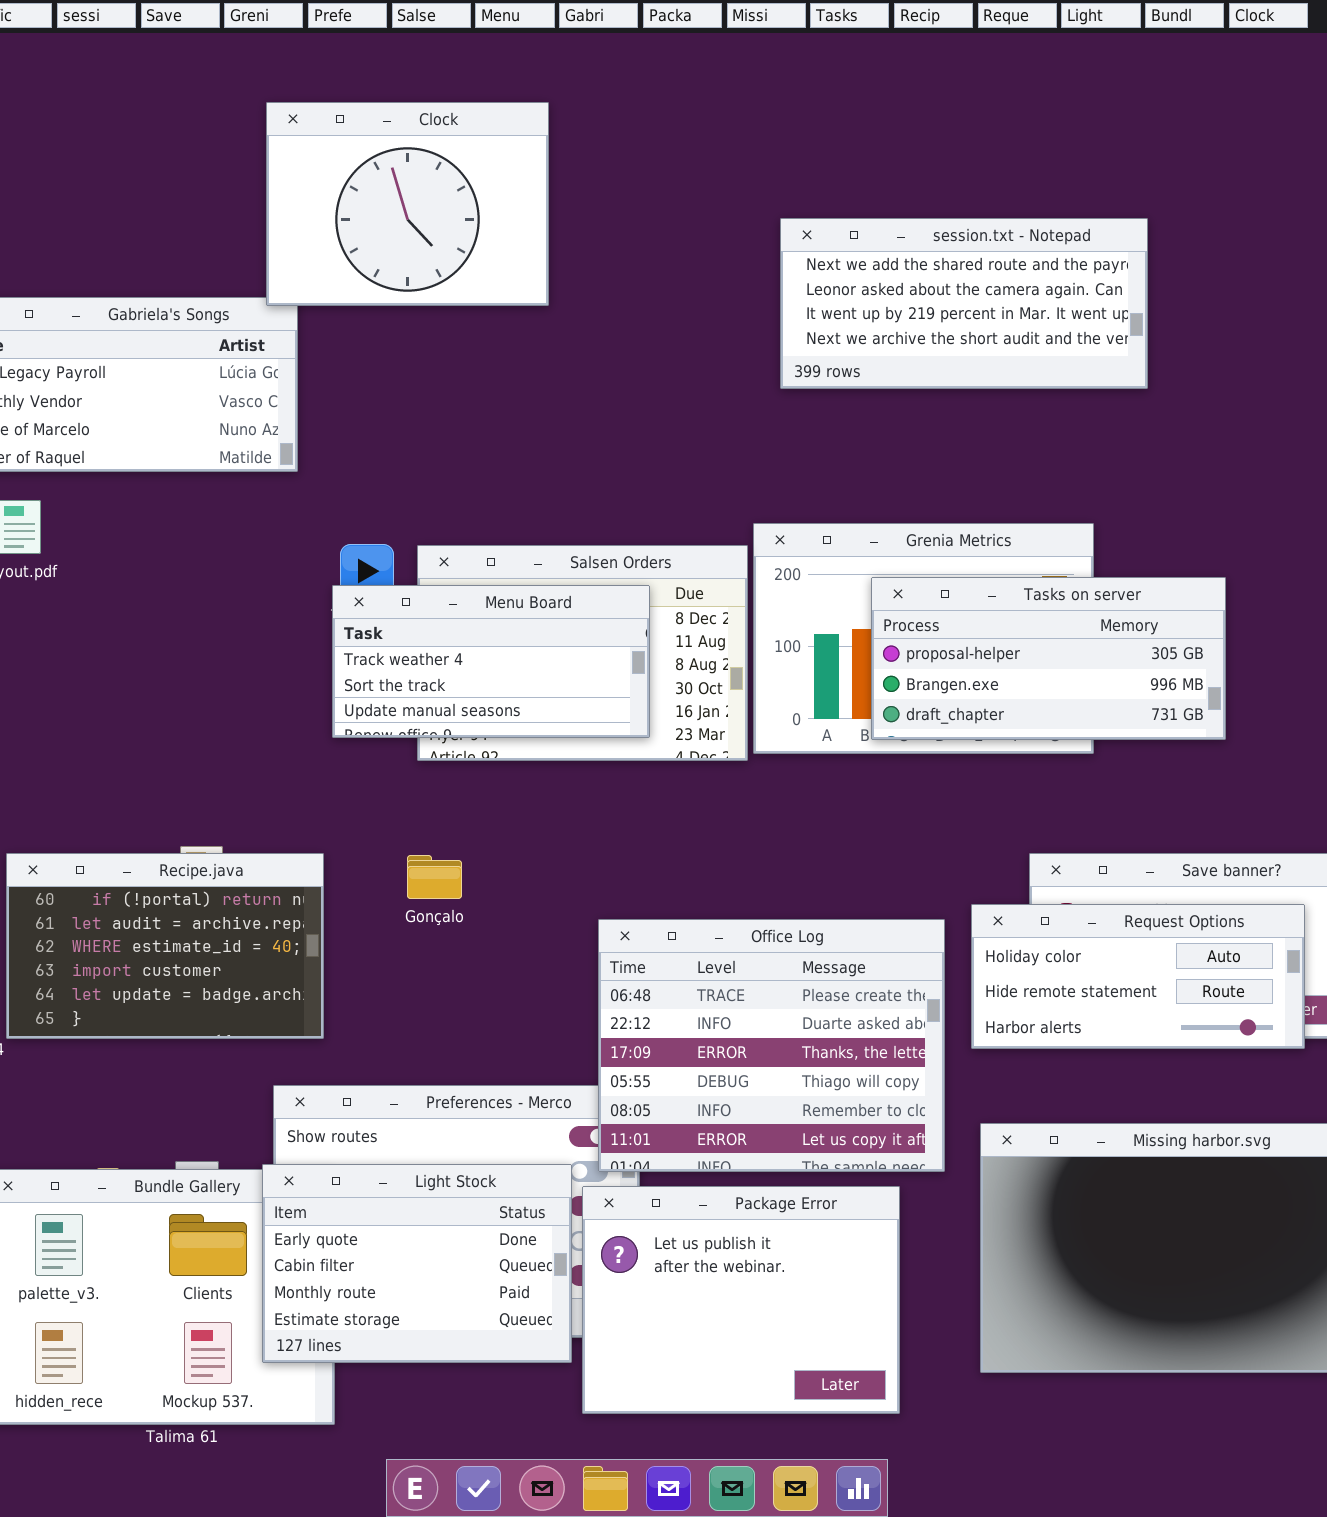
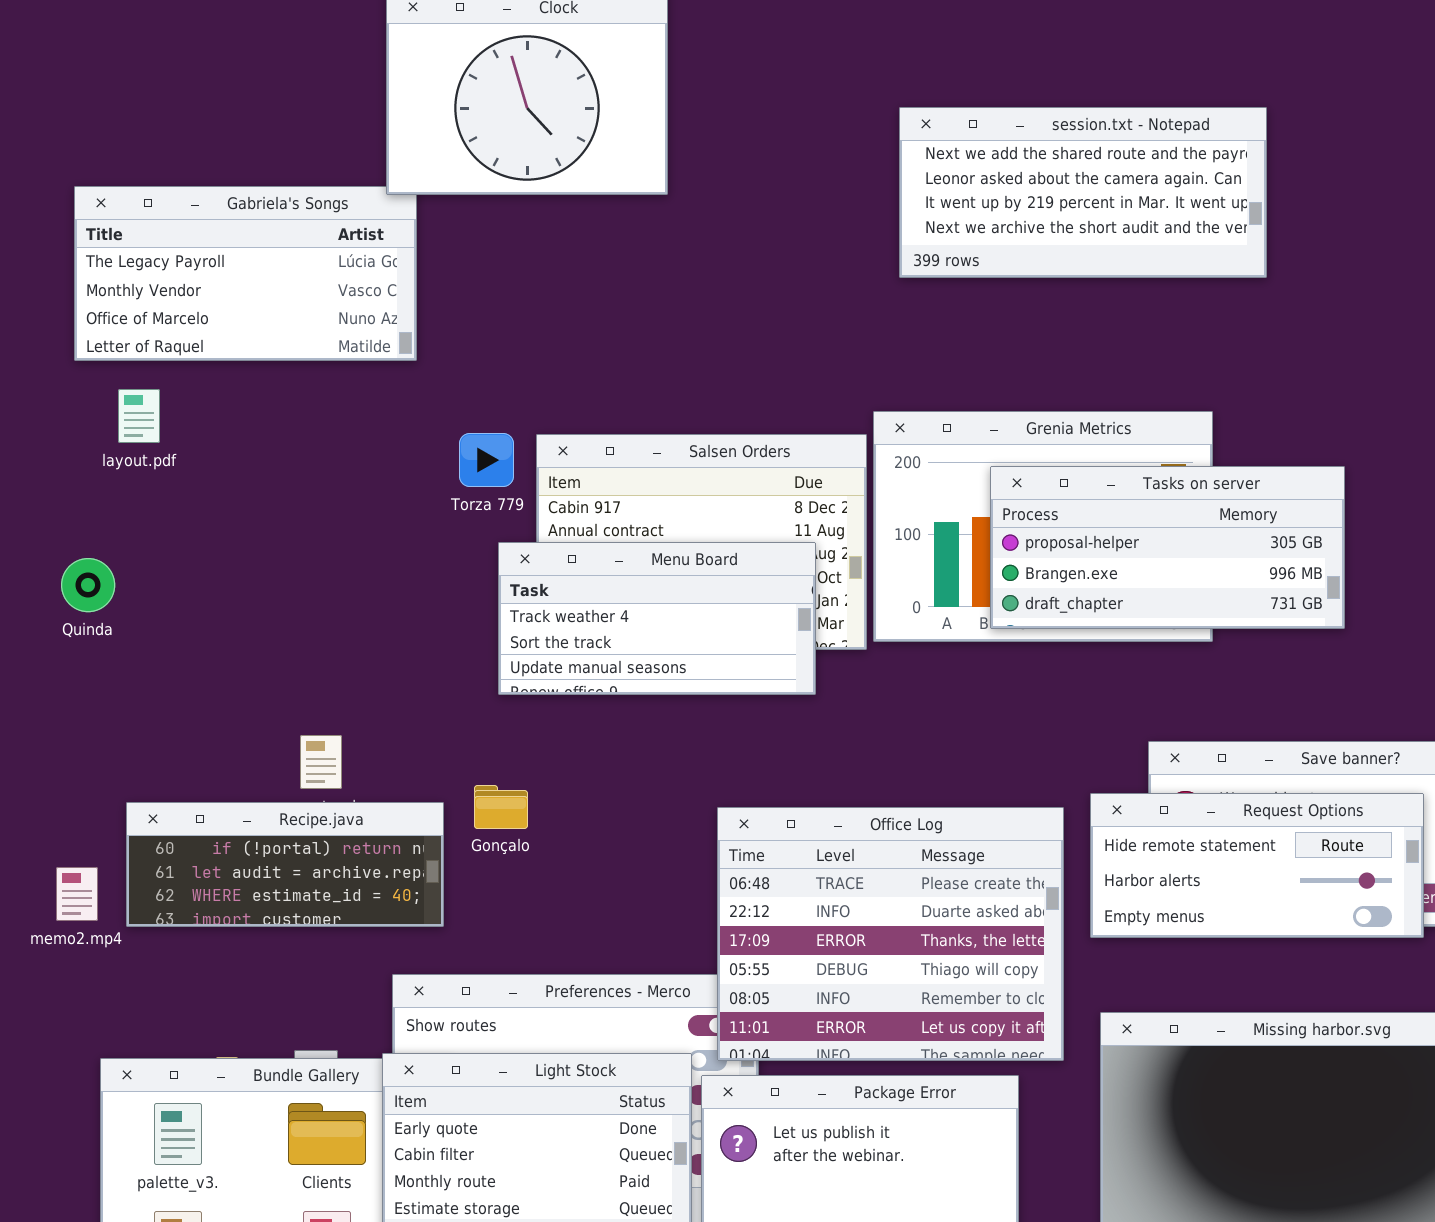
Menu Board: [332,585,650,738] -> [498,542,816,695], moved
Recipe.java: [6,853,324,1039] -> [126,802,444,927], resized
Gonçalo: [407,855,462,899] -> [474,785,528,829], moved
Request Options: [971,904,1305,1049] -> [1090,793,1424,938], scrolled down 1 row

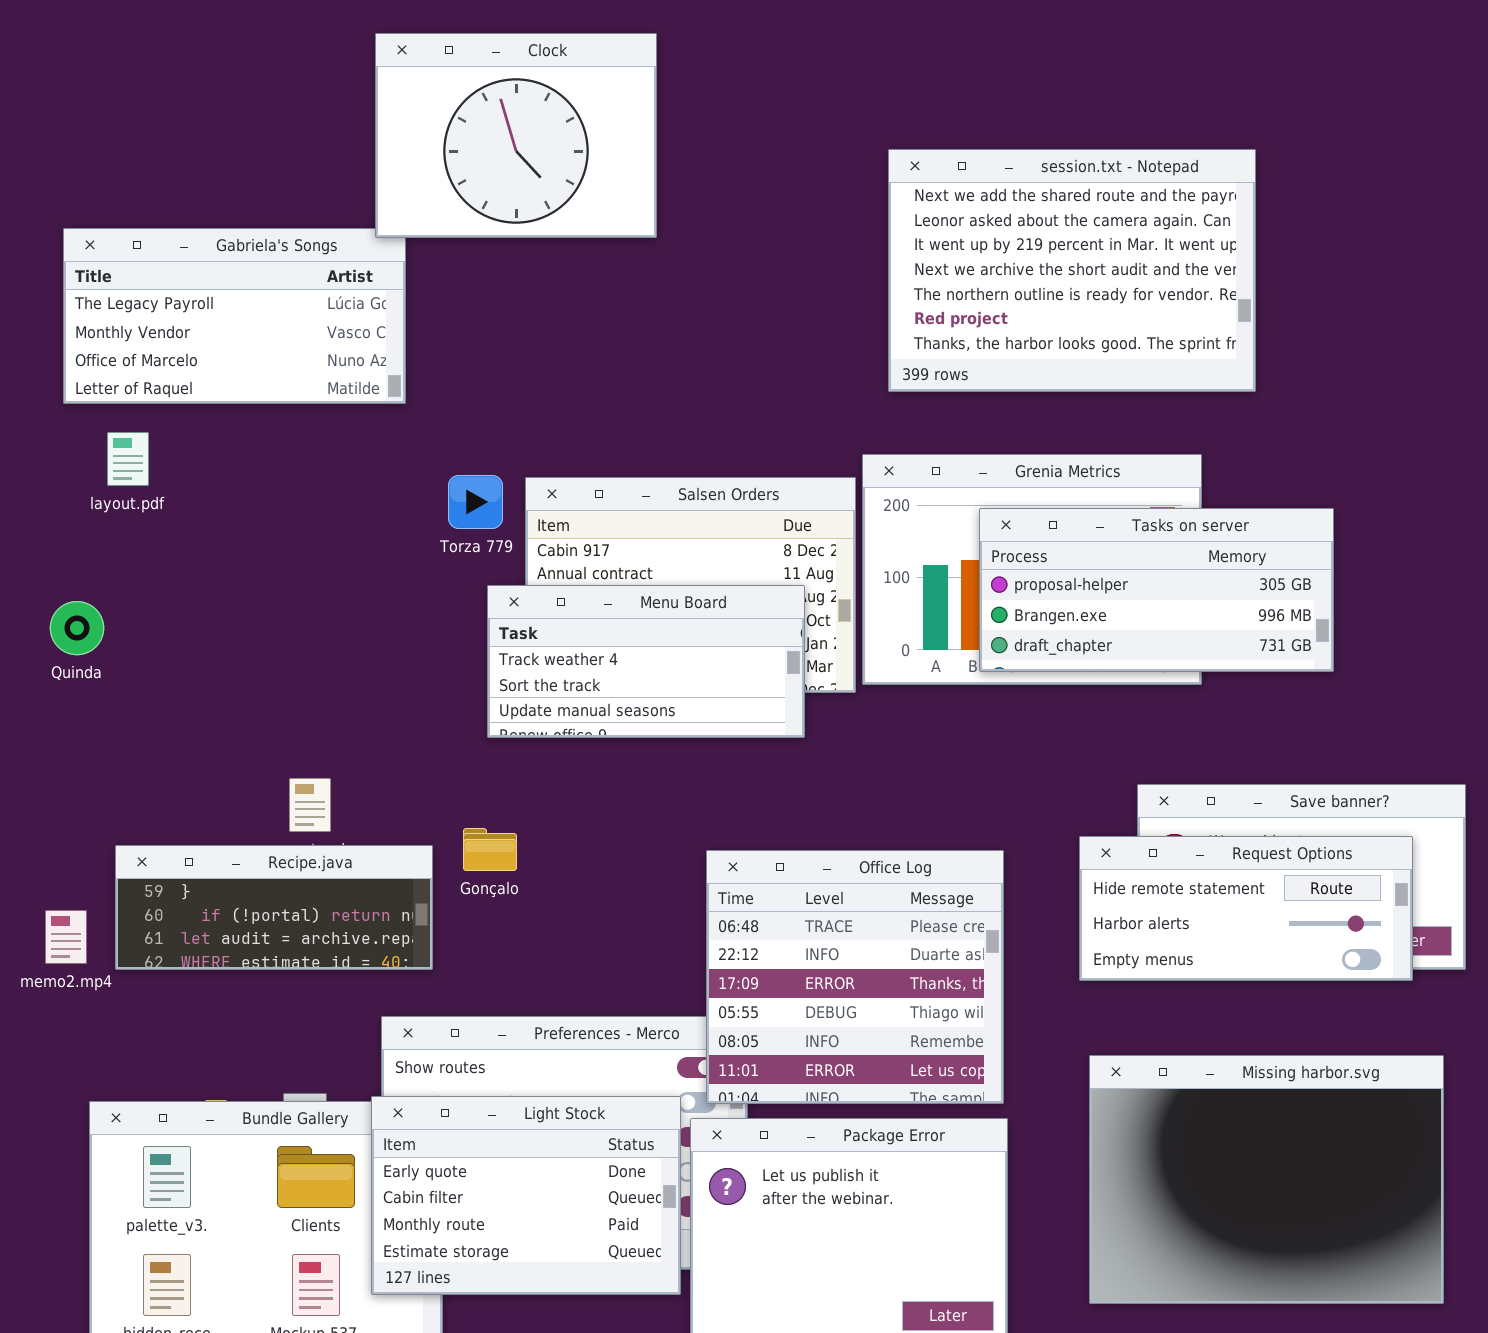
session.txt - Notepad: [899,107,1267,278] -> [888,149,1256,392], resized
Recipe.java: [126,802,444,927] -> [115,845,433,970], scrolled up 1 row
Office Log: [717,807,1064,1061] -> [706,850,1004,1104], resized

